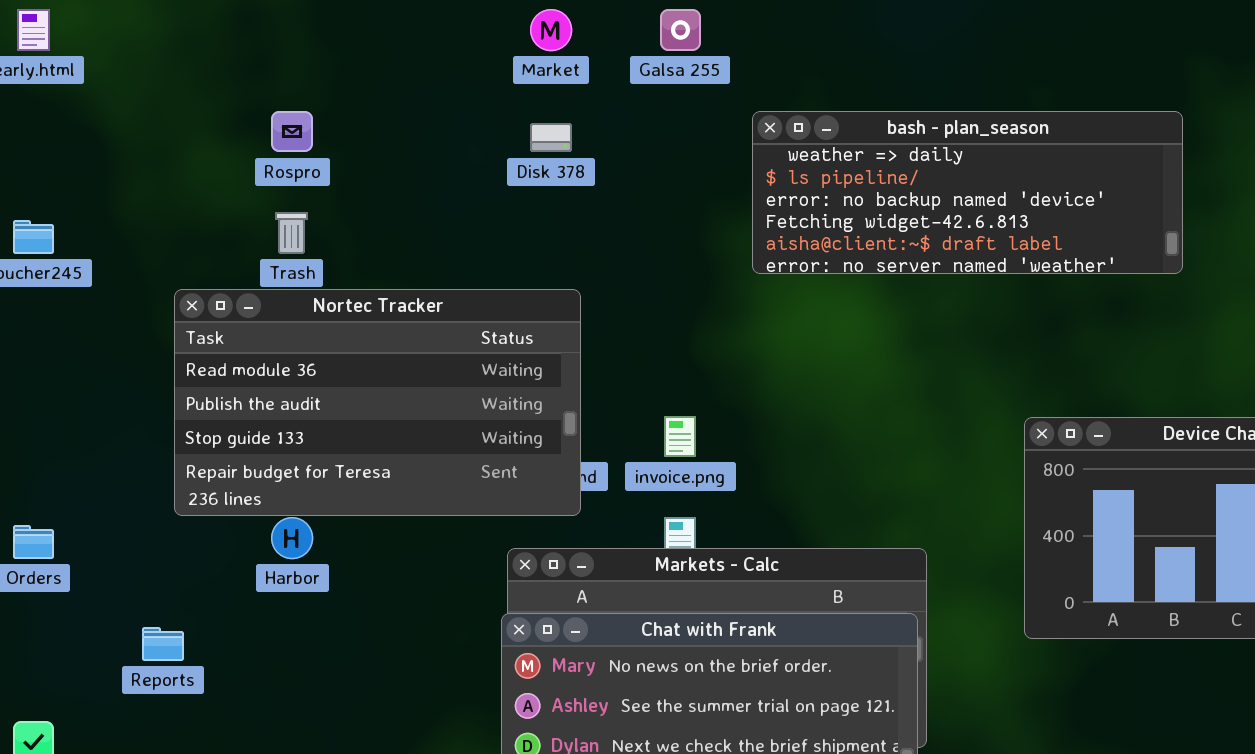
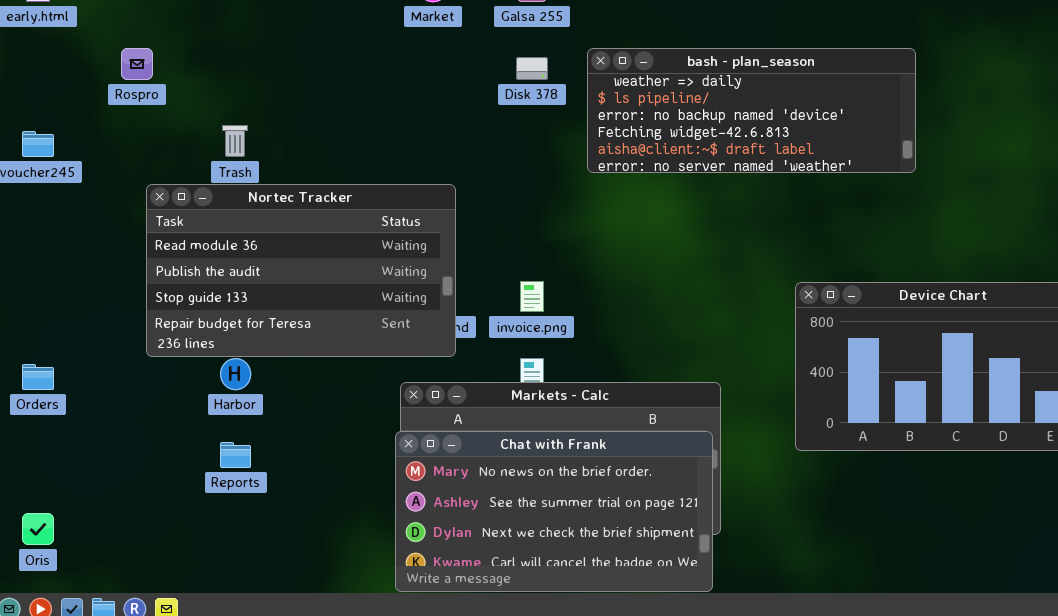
Rospro: [271,111,313,152] -> [121,48,153,80], moved
Disk 378: [530,123,572,152] -> [516,57,548,80], moved
Reports: [142,627,184,661] -> [220,442,251,468], moved

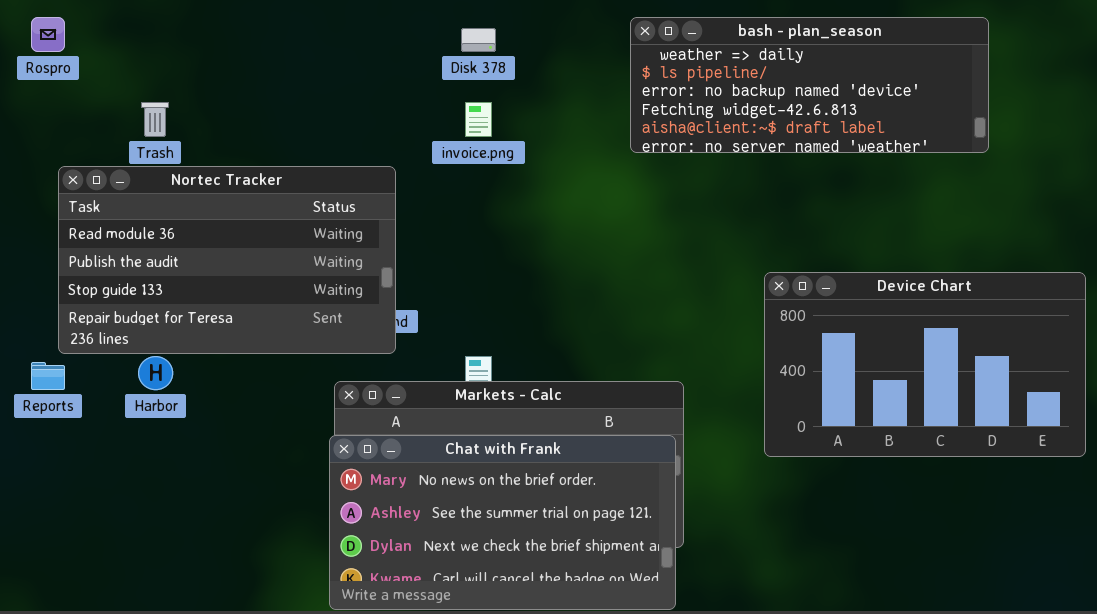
bash - plan_season: [587,48,916,173] -> [630,17,989,153], moved
invoice.png: [520,281,544,312] -> [465,102,492,137], moved
Reports: [220,442,251,468] -> [31,362,65,390], moved

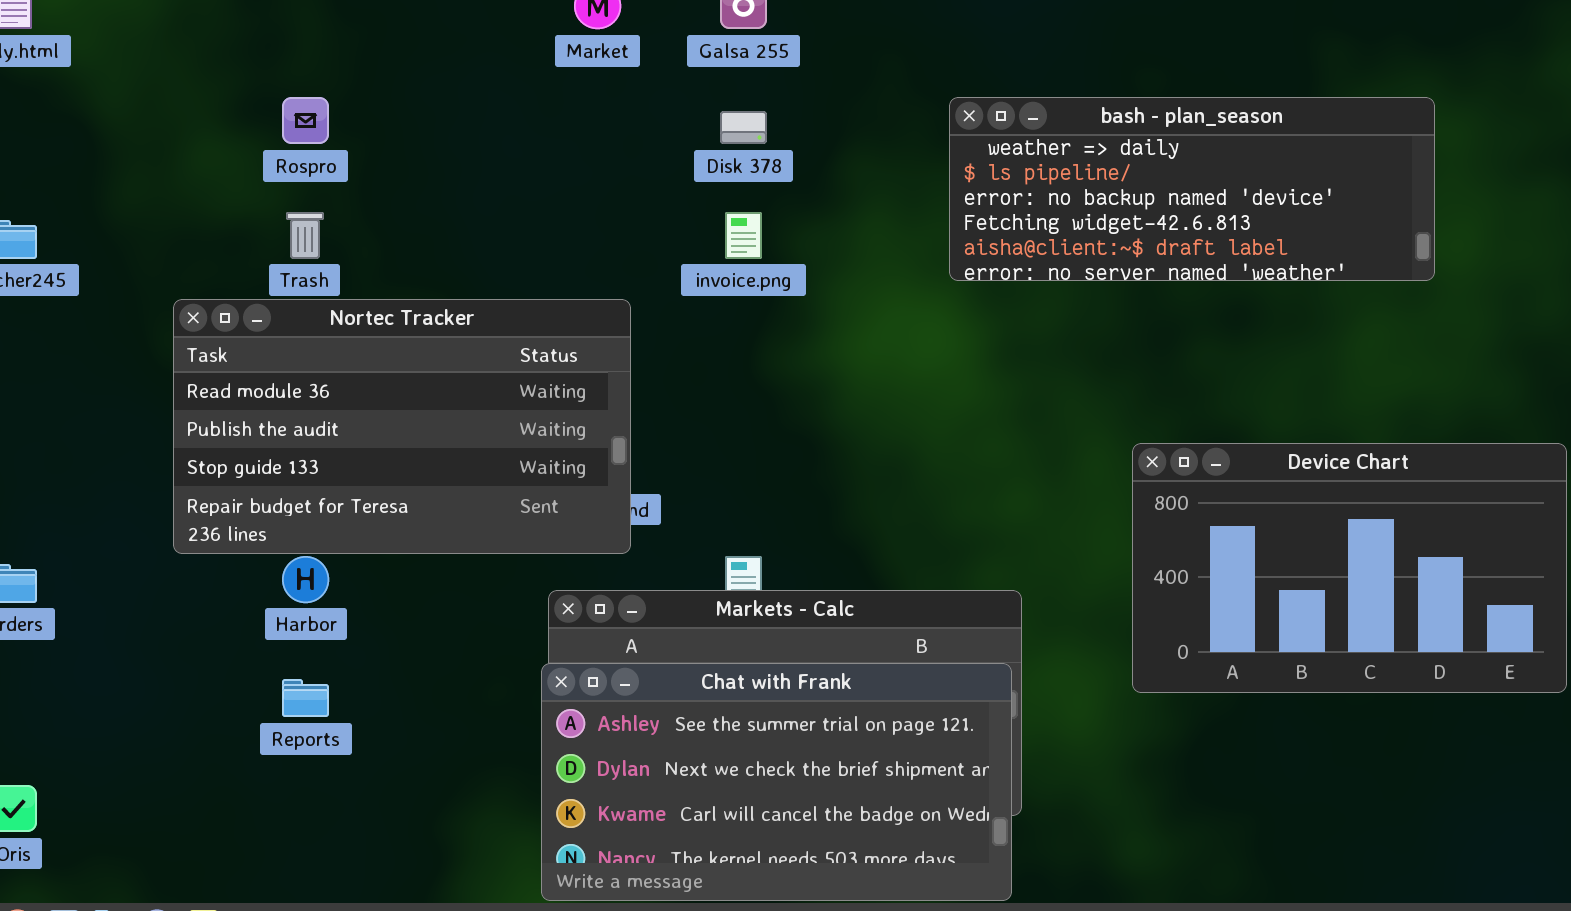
Rospro: [31,17,65,52] -> [282,97,329,144], moved
Reports: [31,362,65,390] -> [282,679,329,717], moved
Chat with Frank: [329,435,676,610] -> [541,663,1012,901], scrolled down 1 row

